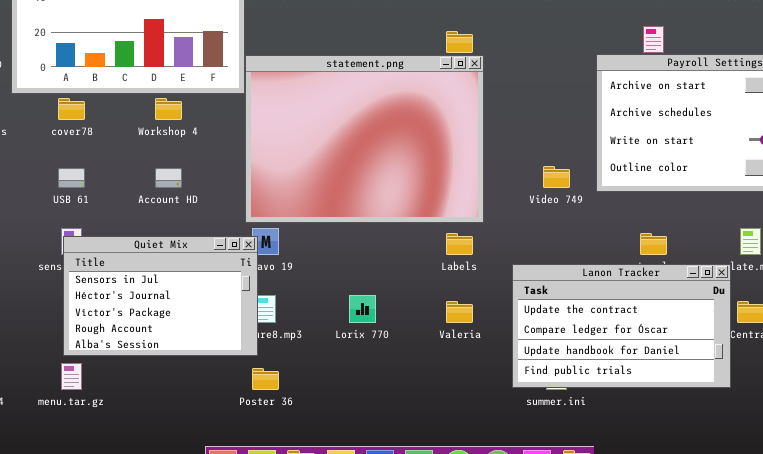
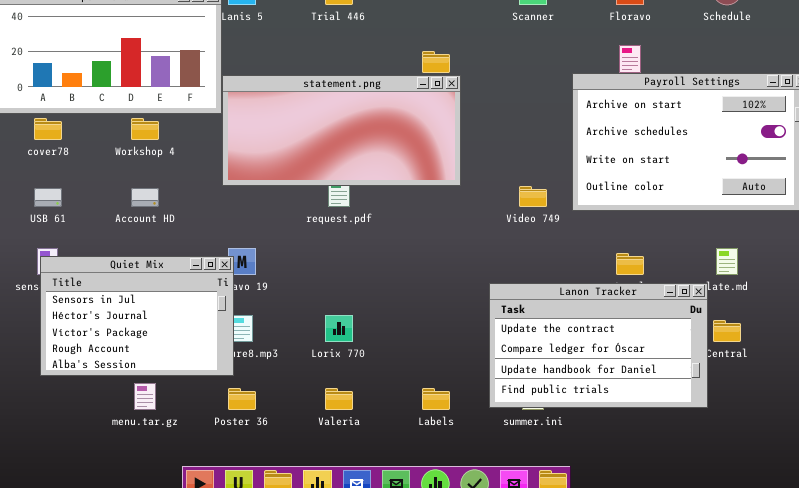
statement.png: [245,55,484,223] -> [222,75,461,186], resized
Labels: [446,233,473,255] -> [422,388,450,410], moved
Valeria: [446,301,473,323] -> [325,388,353,410], moved
menu.tar.gz: [61,363,82,390] -> [134,383,156,410], moved

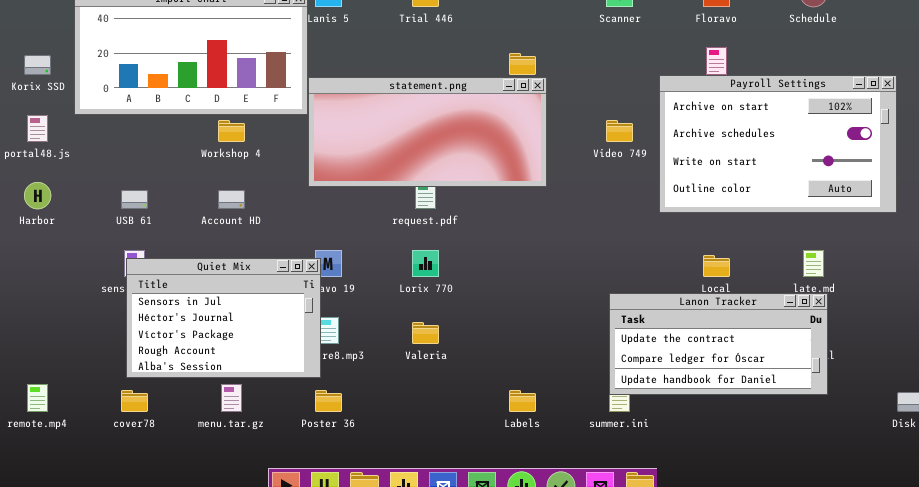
cover78: [34,118,62,140] -> [121,390,148,412], moved
Video 749: [519,186,547,207] -> [606,120,633,142], moved
Lanon Tracker: [489,283,708,408] -> [609,293,828,395], moved, resized
Lorix 770: [325,315,353,342] -> [412,250,439,277], moved
Valeria: [325,388,353,410] -> [412,322,439,344], moved

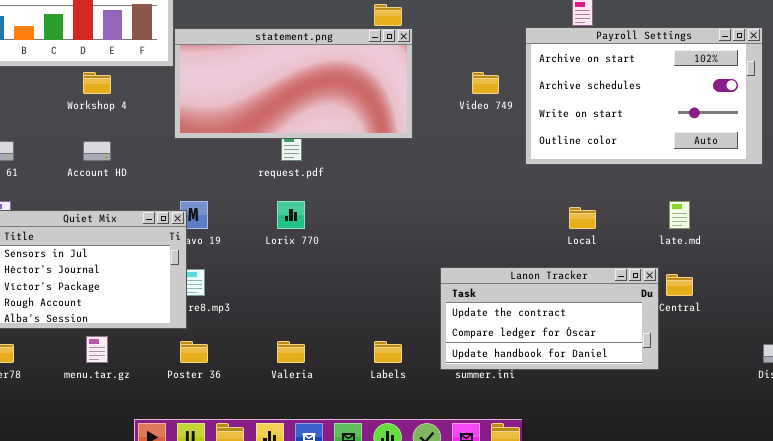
Lanon Tracker: [609,293,828,395] -> [440,267,659,370], moved
Valeria: [412,322,439,344] -> [277,341,305,363], moved

